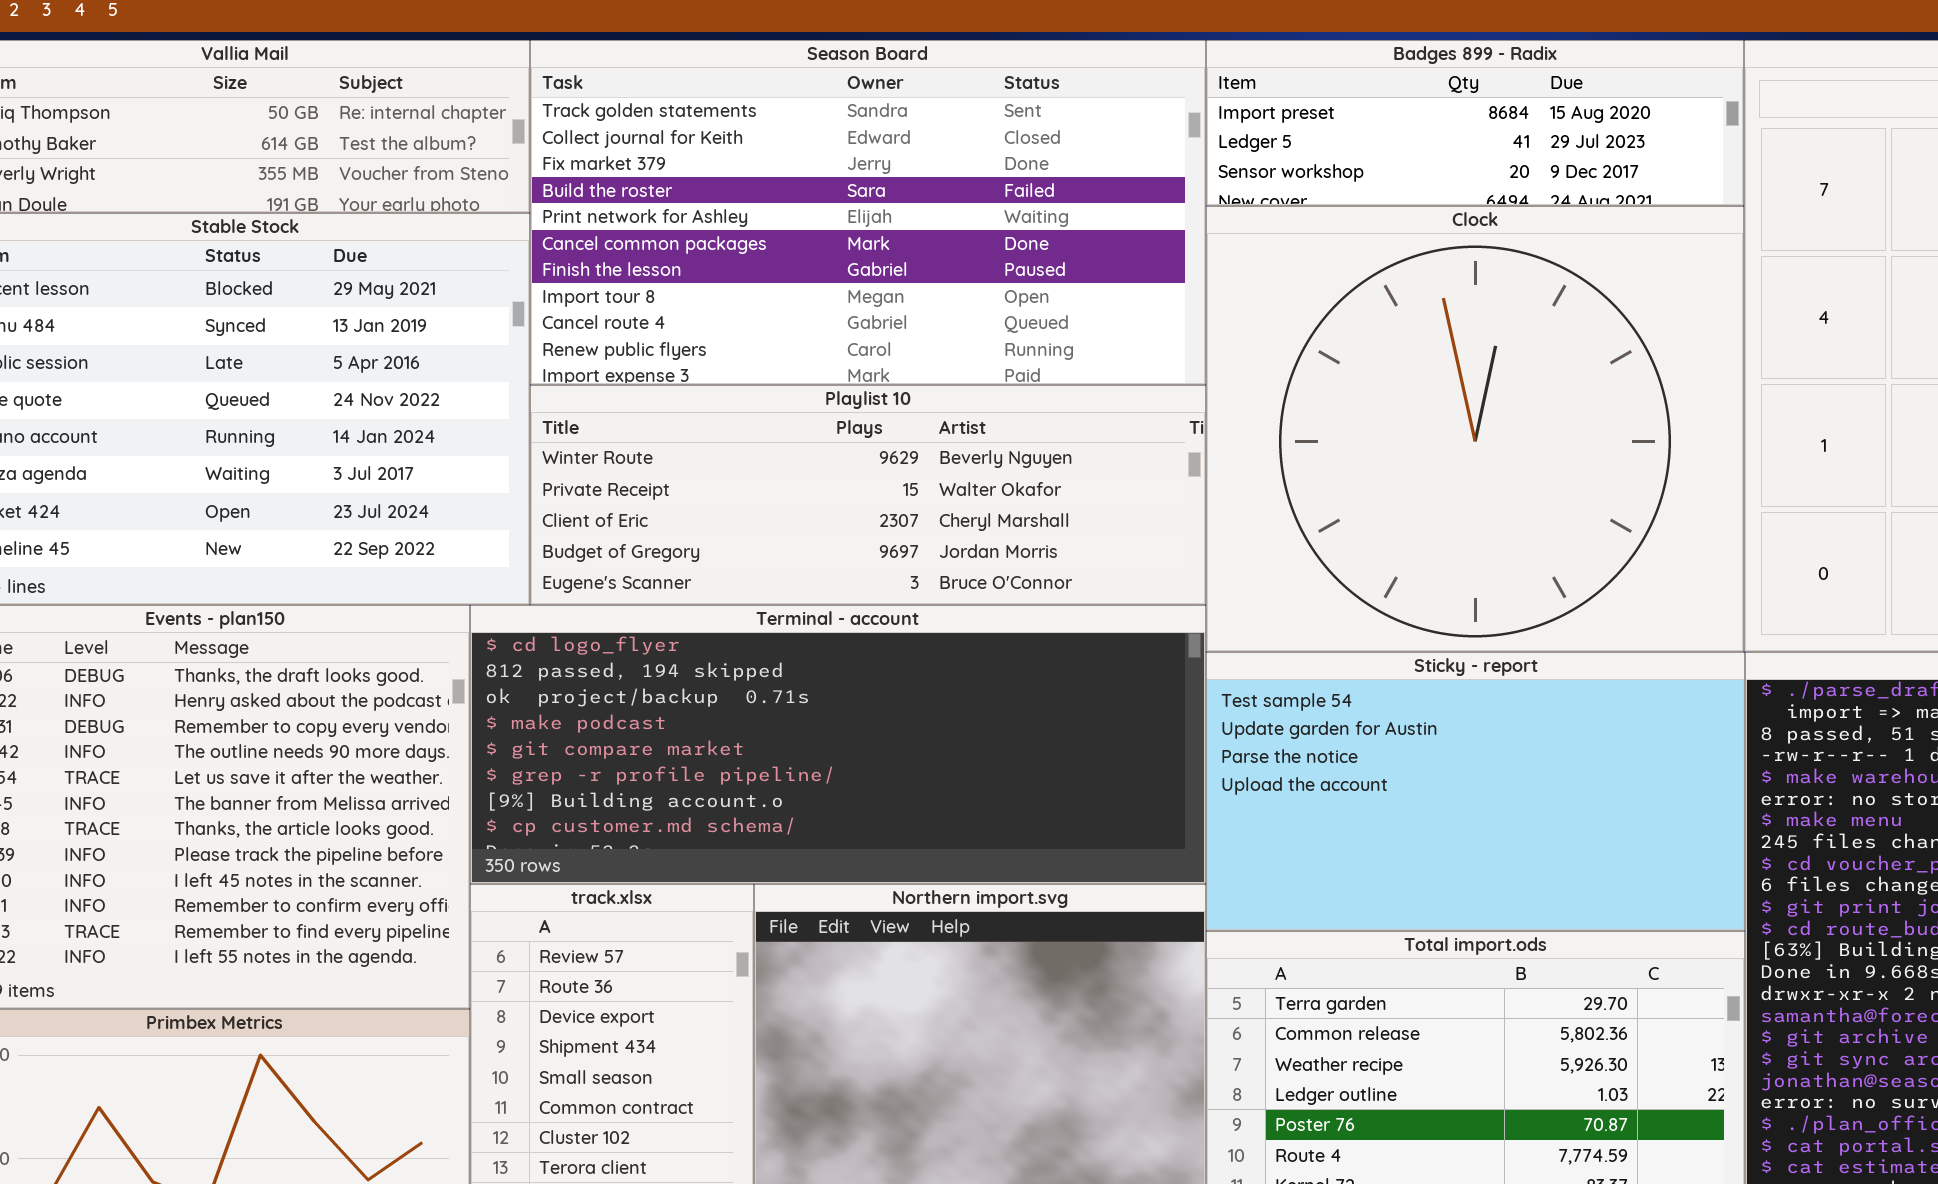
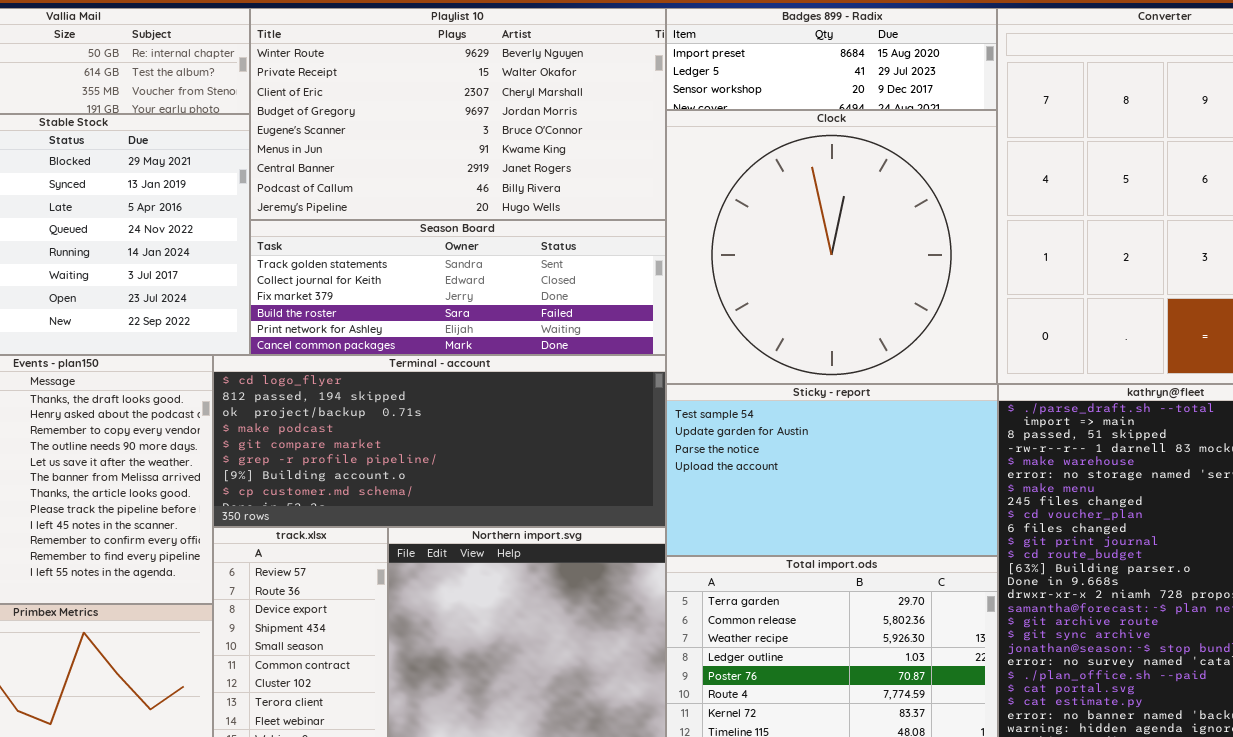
Season Board: [530,40,1206,385] -> [250,220,666,355], moved, resized
Playlist 10: [530,385,1206,605] -> [250,8,666,220], moved, resized

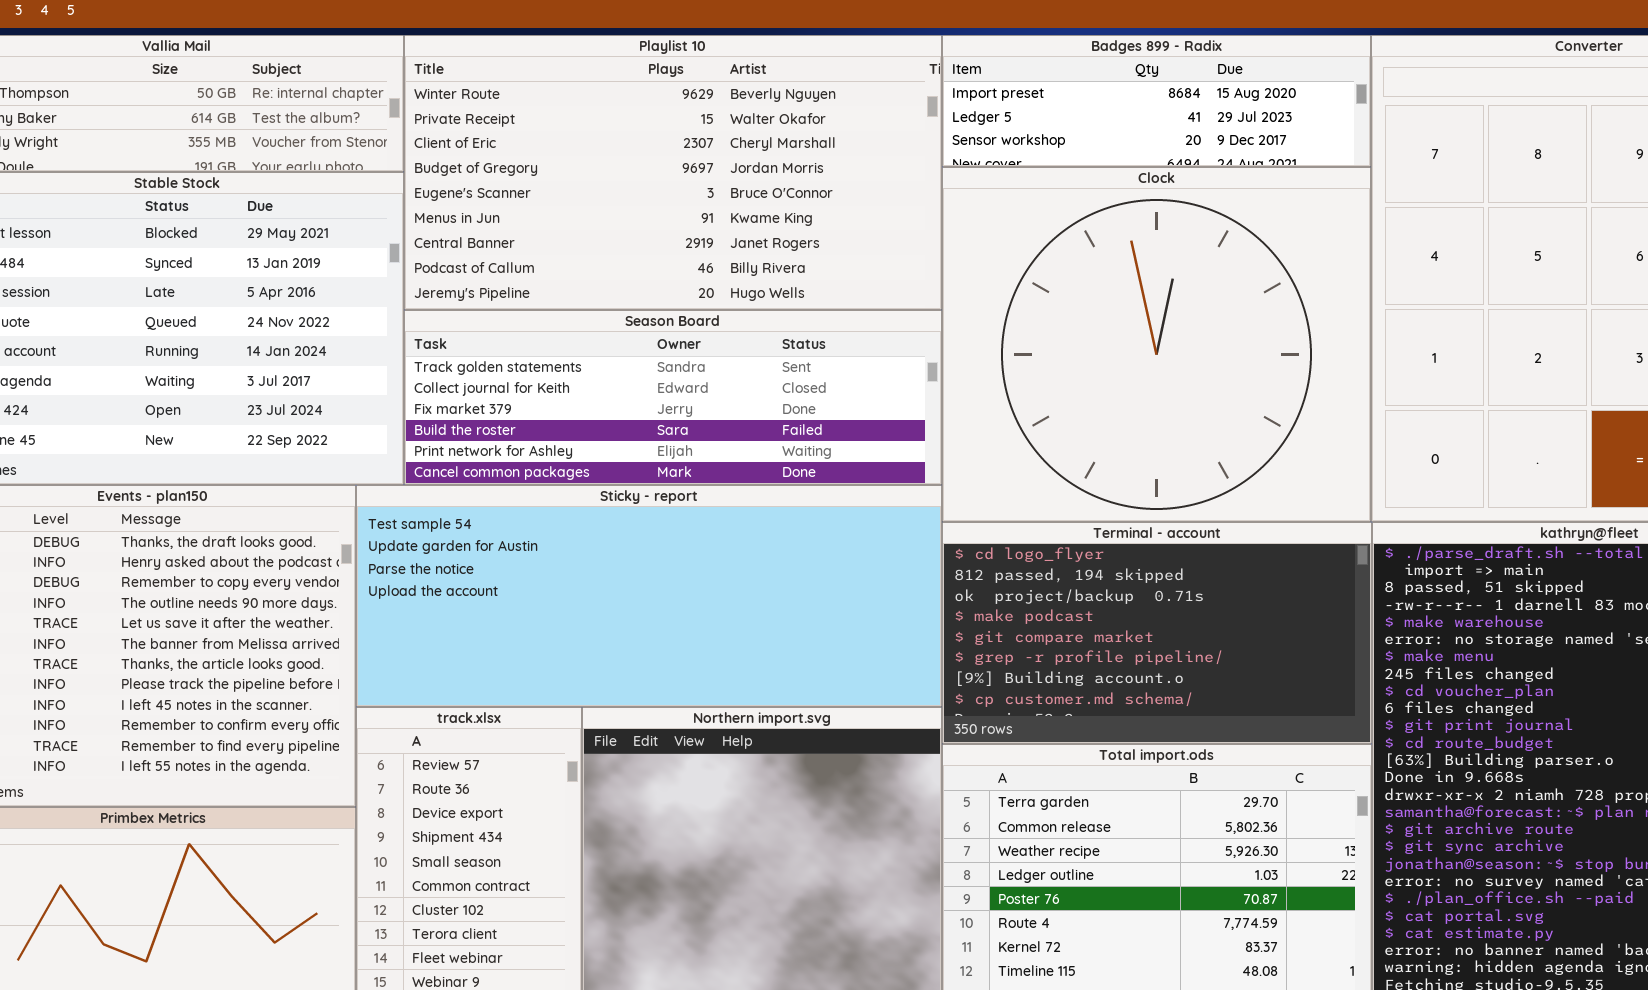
Terminal - account: [213,355,666,527] -> [942,522,1372,744], moved, resized
Sticky - report: [666,384,998,556] -> [356,485,942,707], moved, resized

